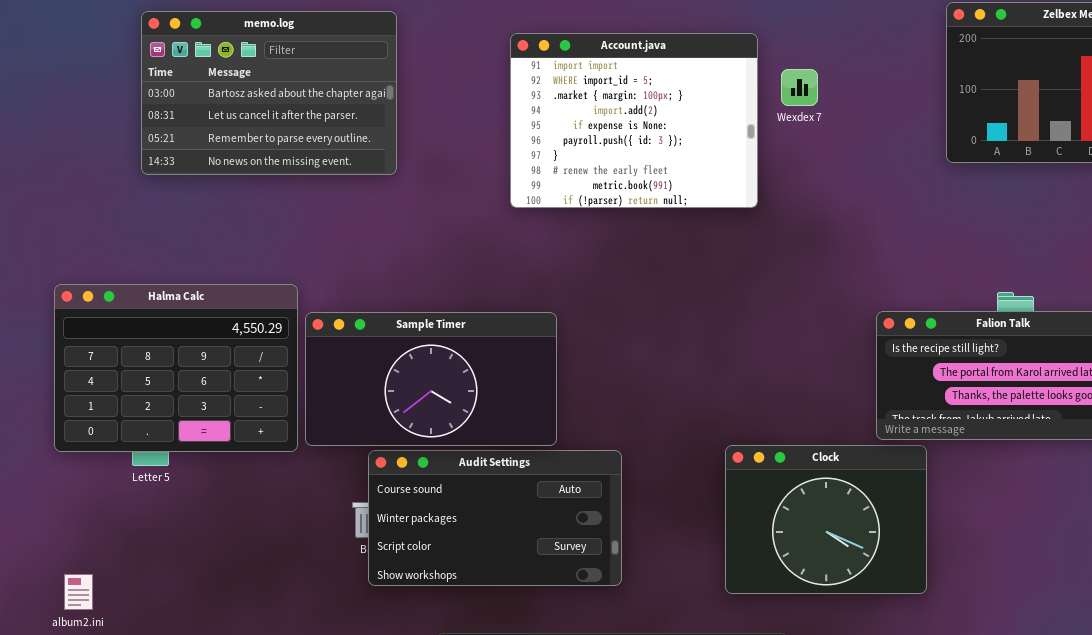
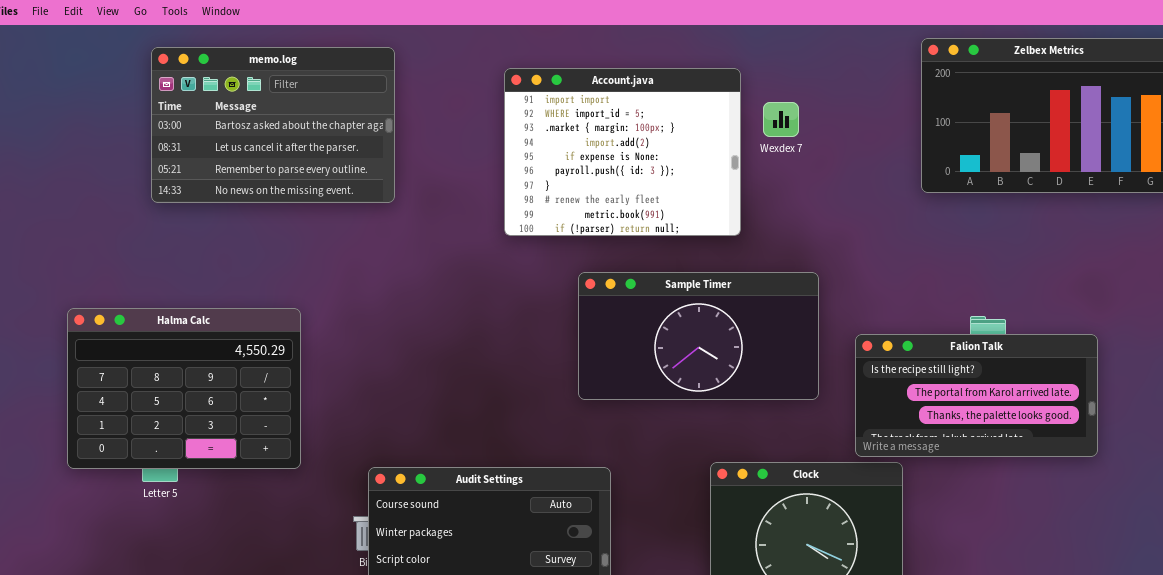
Sample Timer: [305,312,557,446] -> [578,272,819,400], moved

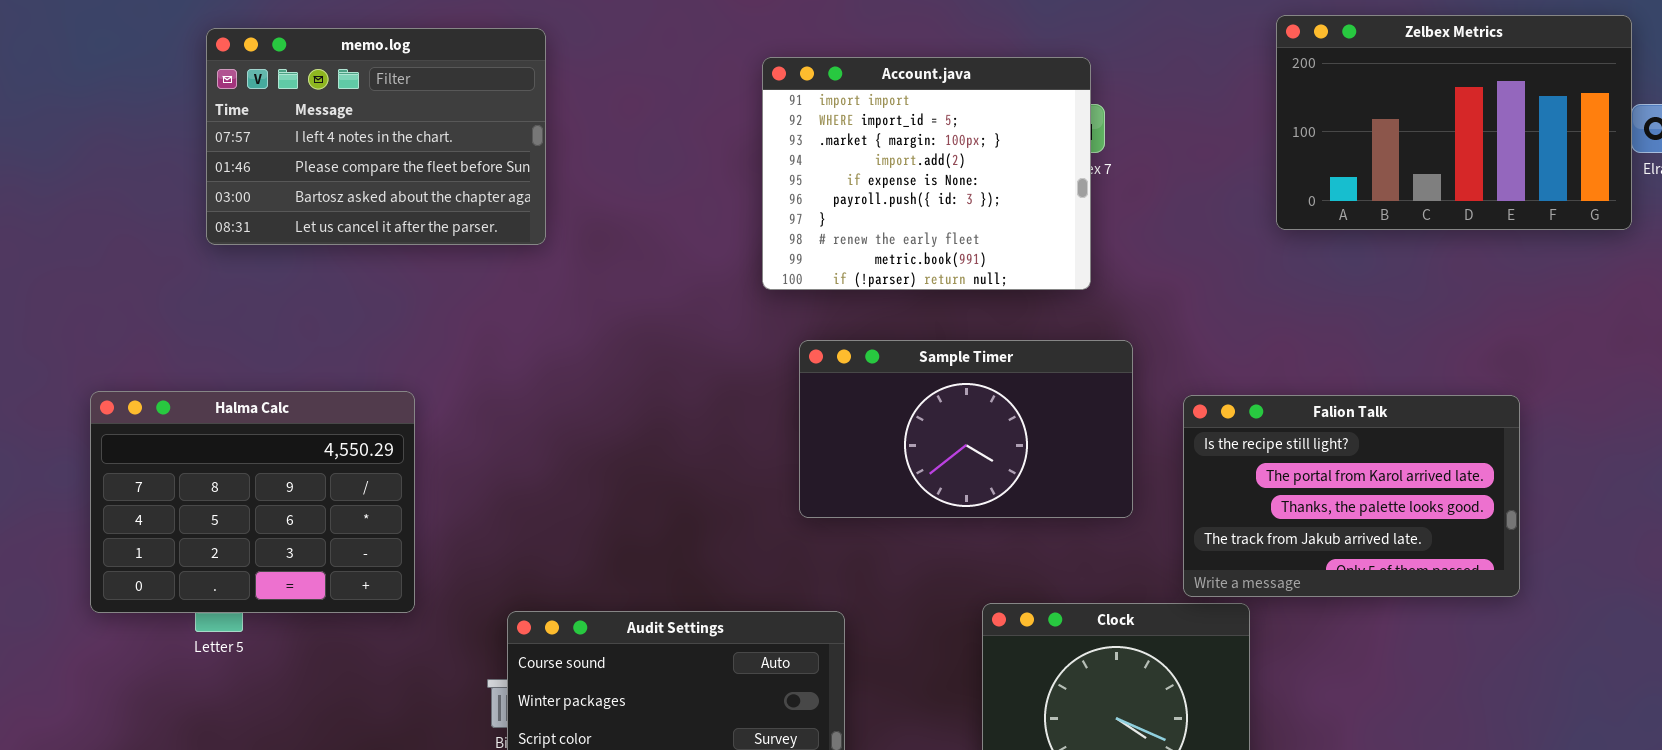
memo.log: [151,47,395,203] -> [206,28,546,245], scrolled up 2 rows
Account.java: [504,68,741,236] -> [762,57,1091,290], moved
Falion Talk: [855,334,1098,457] -> [1183,395,1520,597], resized

